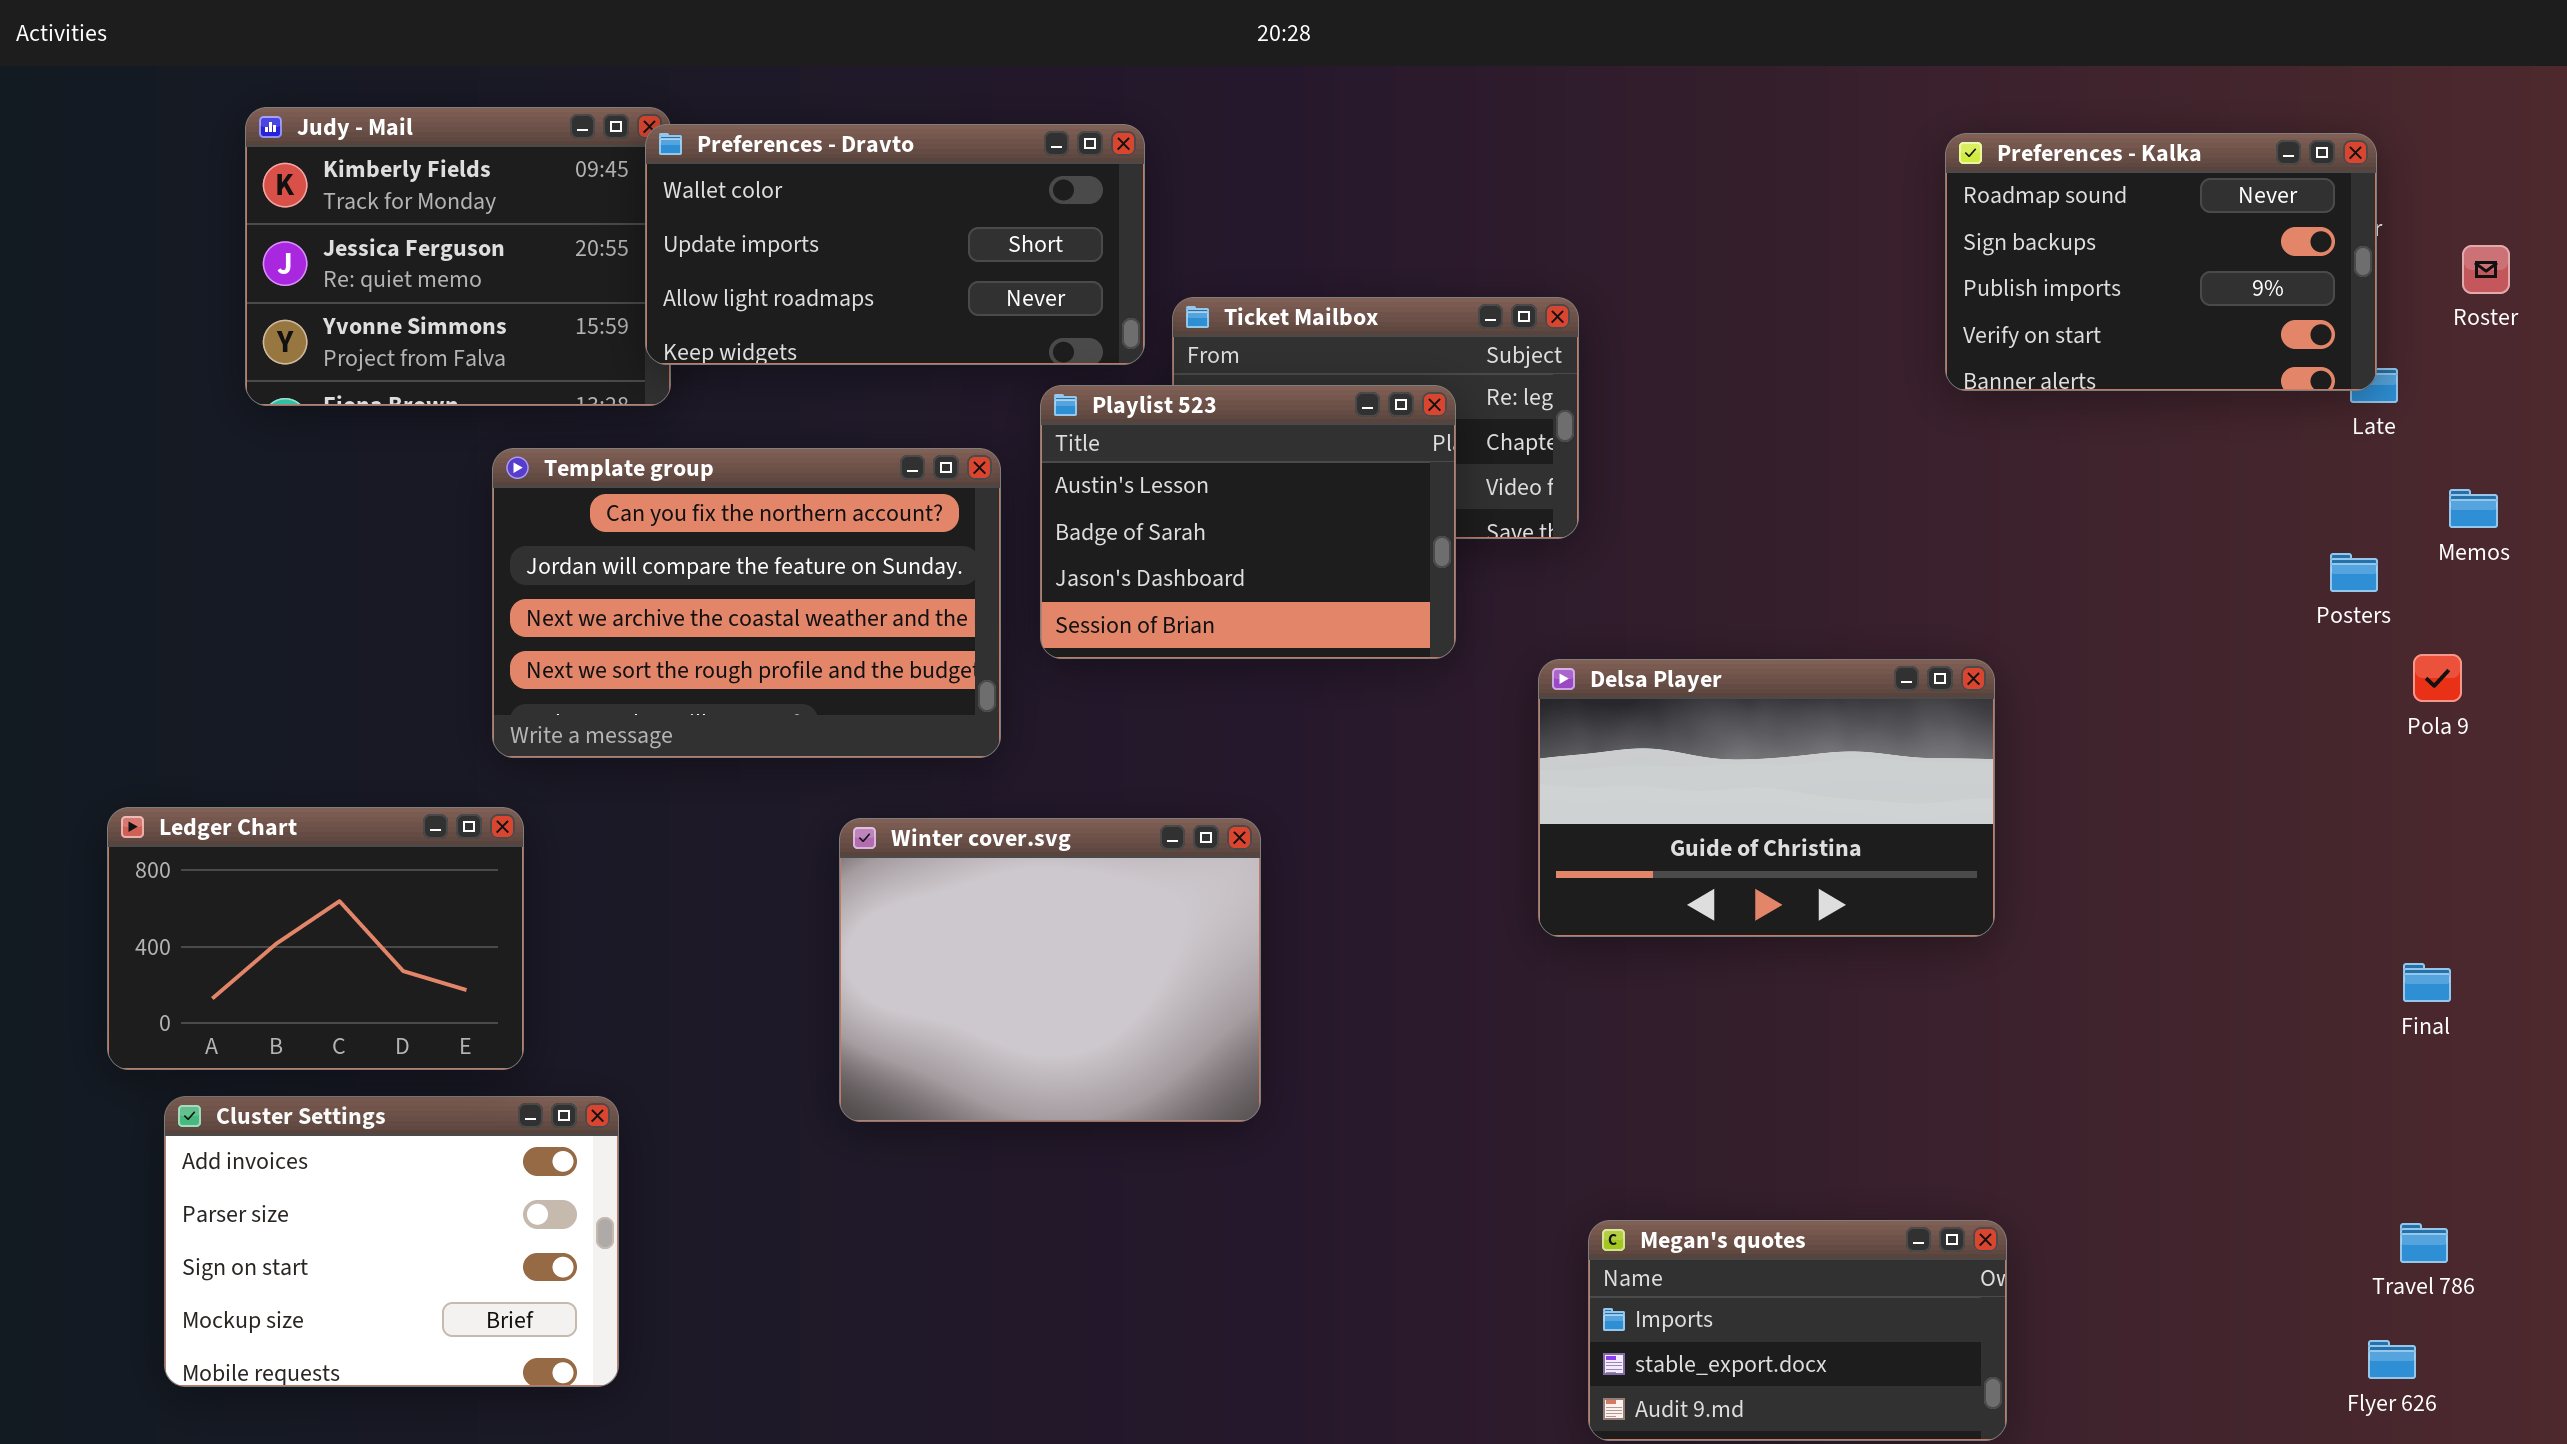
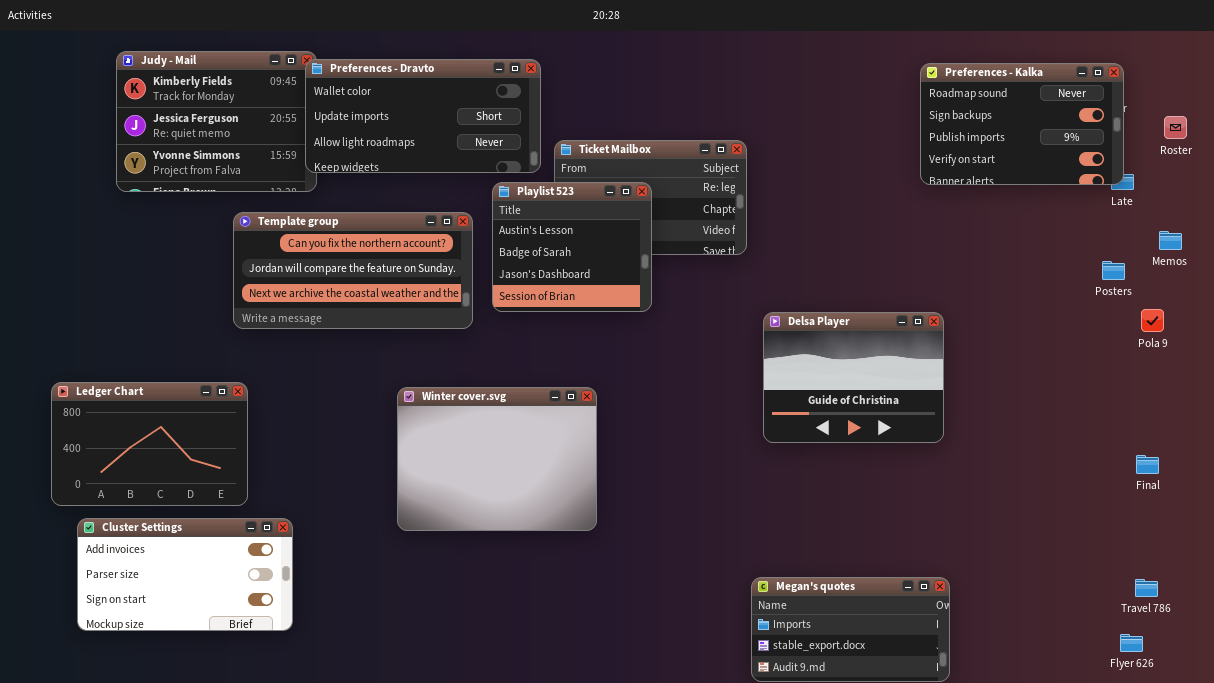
Playlist 523: [1040,385,1456,659] -> [492,182,652,312], resized
Template group: [492,448,1001,758] -> [233,212,473,329], resized
Delsa Player: [1538,659,1995,937] -> [763,312,944,443], resized
Cluster Settings: [164,1096,619,1387] -> [77,518,293,631], resized

